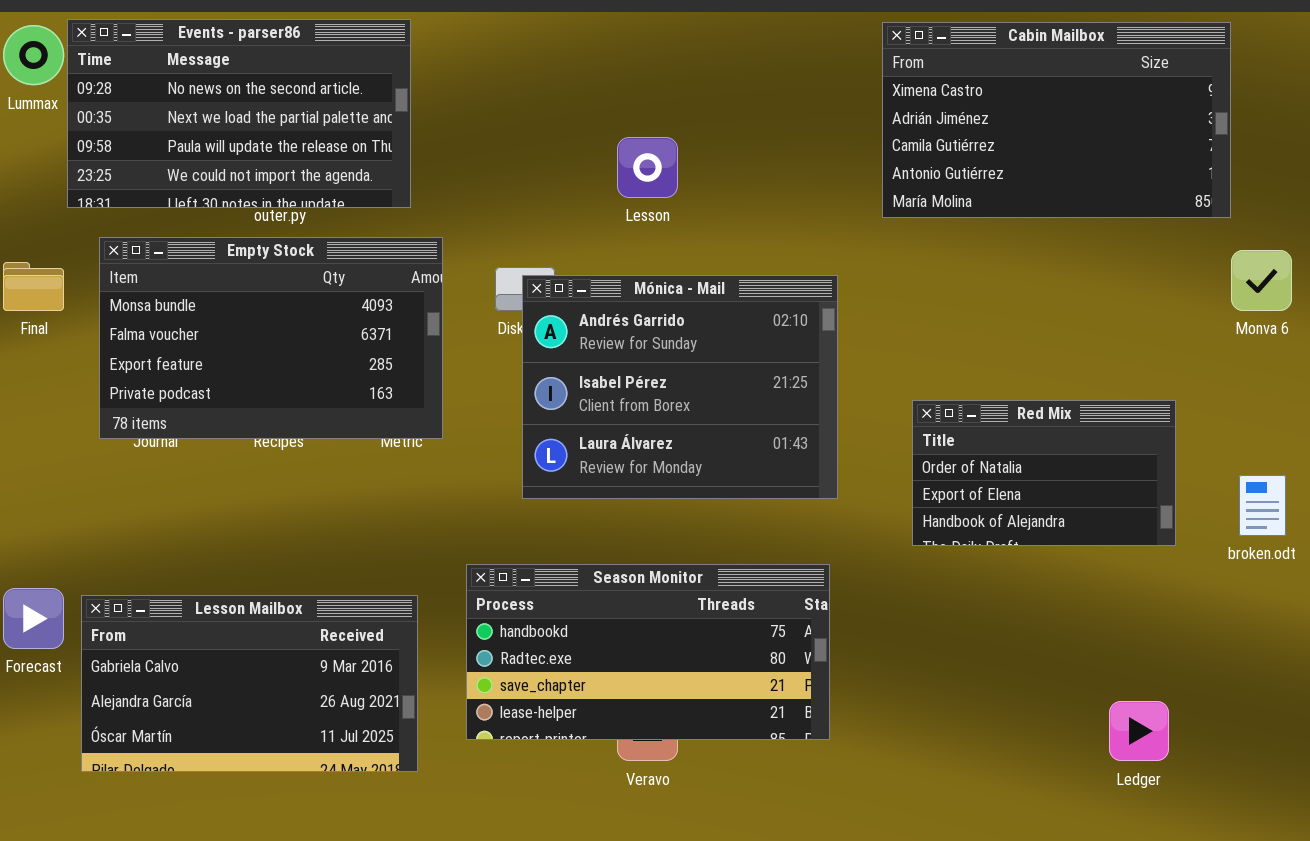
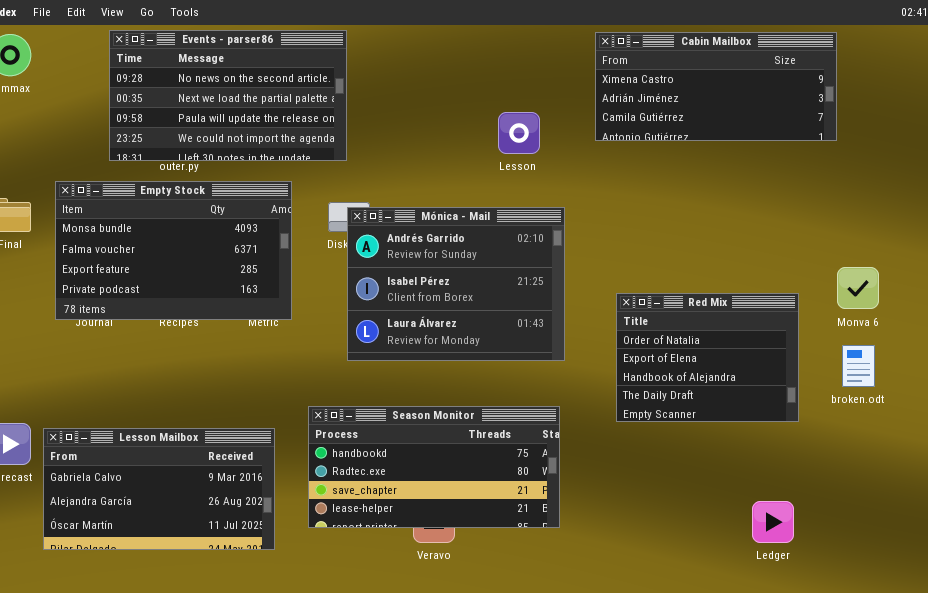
Events - parser86: [67,19,411,208] -> [109,30,347,161], moved
Cabin Mailbox: [882,22,1231,218] -> [595,32,837,141], resized
Lesson: [617,137,678,198] -> [498,112,540,154], moved
Monva 6: [1231,250,1292,311] -> [837,267,879,309], moved
Red Mix: [912,400,1176,546] -> [616,293,799,422], resized

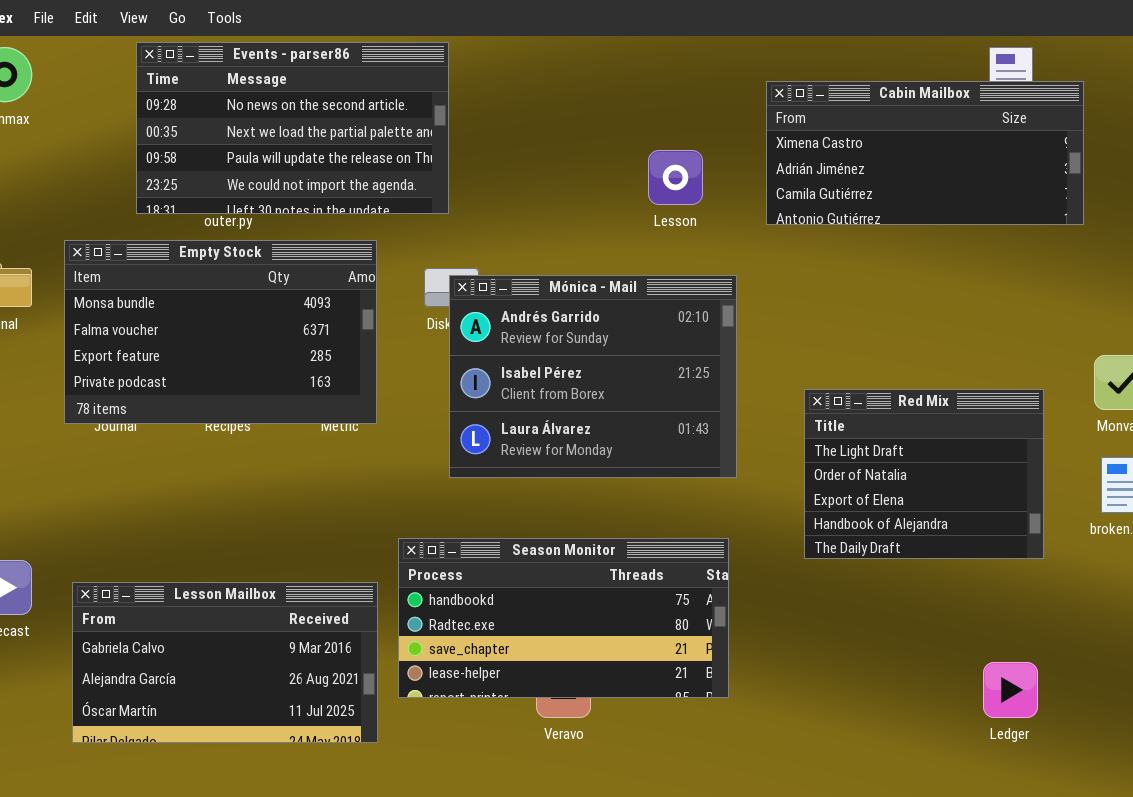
Cabin Mailbox: [595,32,837,141] -> [766,81,1084,225], moved
Red Mix: [616,293,799,422] -> [804,389,1044,559], scrolled up 1 row
Lesson Mailbox: [43,428,275,550] -> [72,582,378,743], moved

